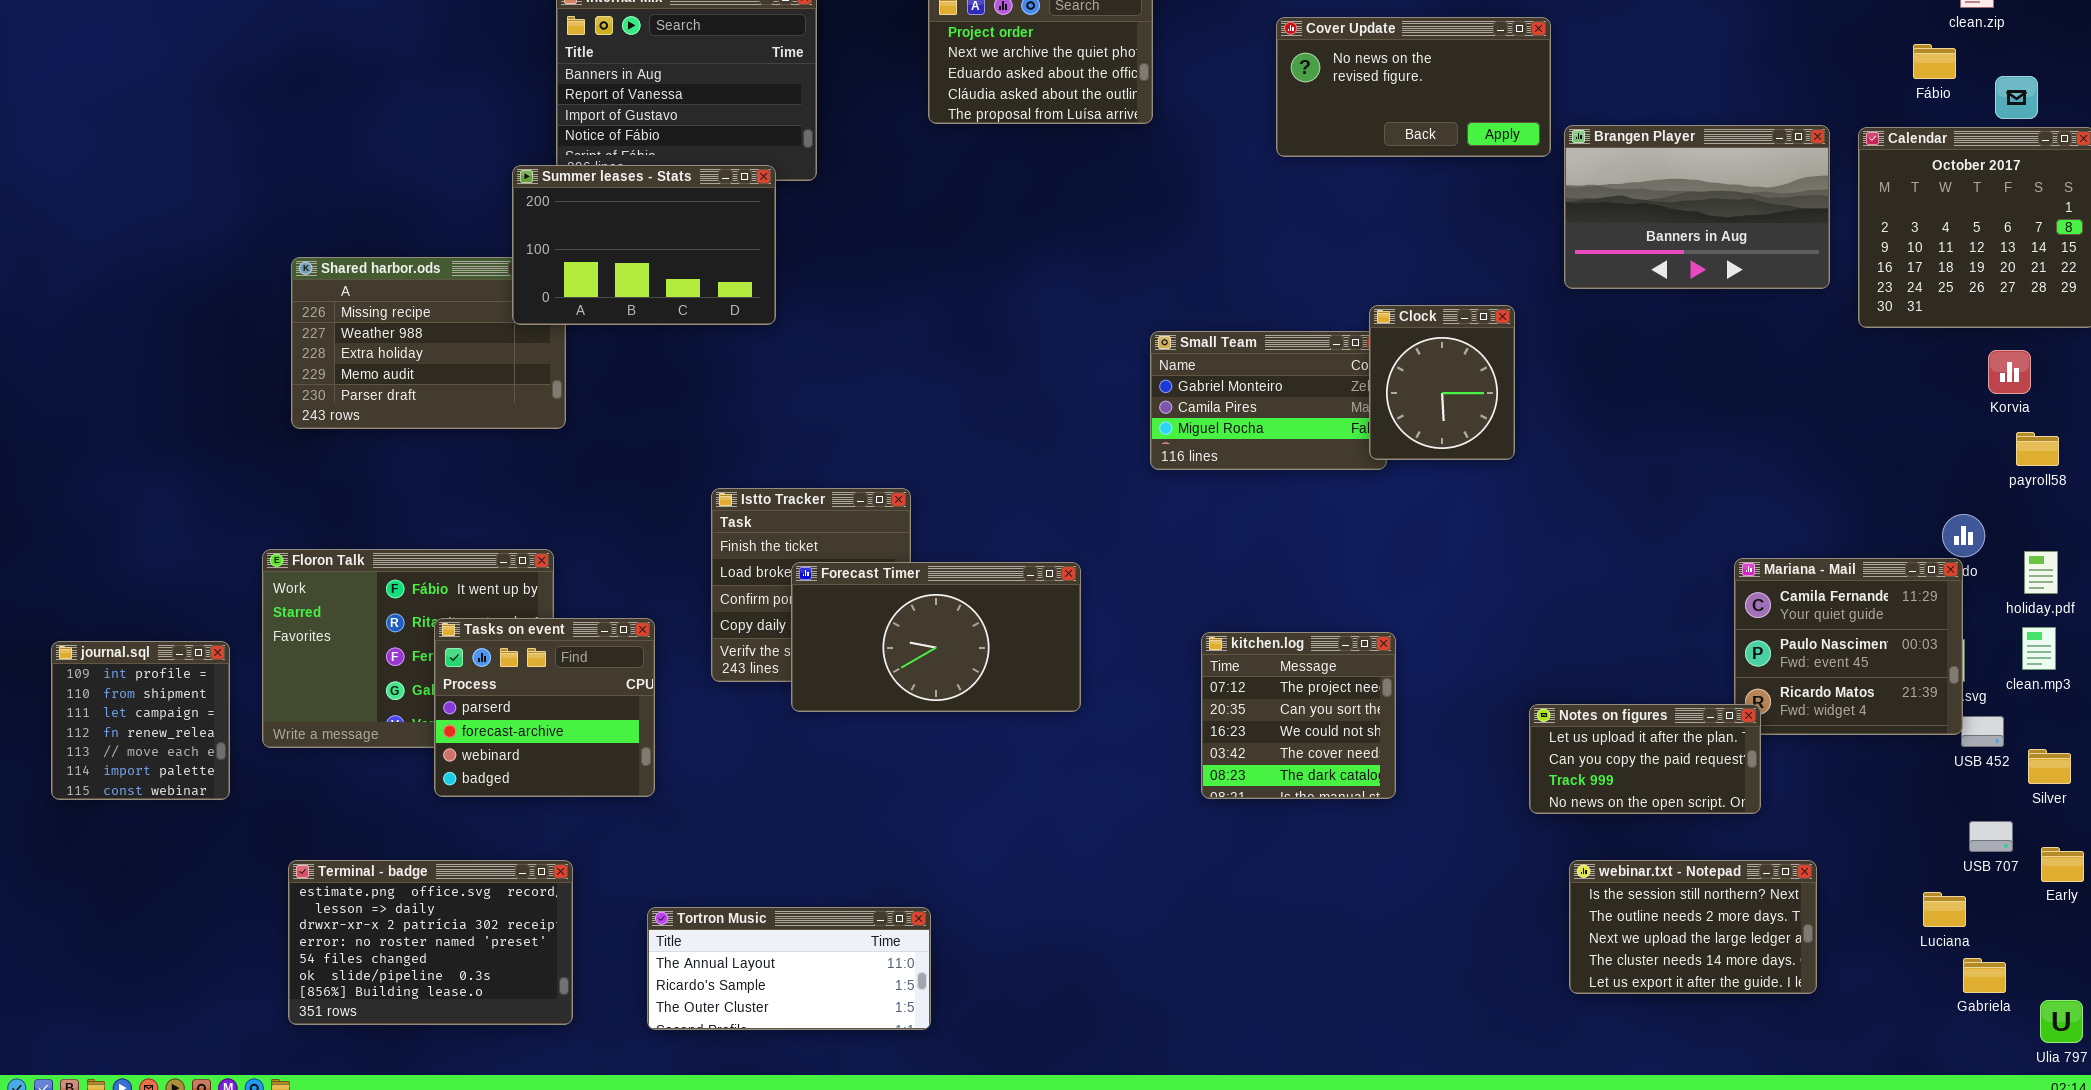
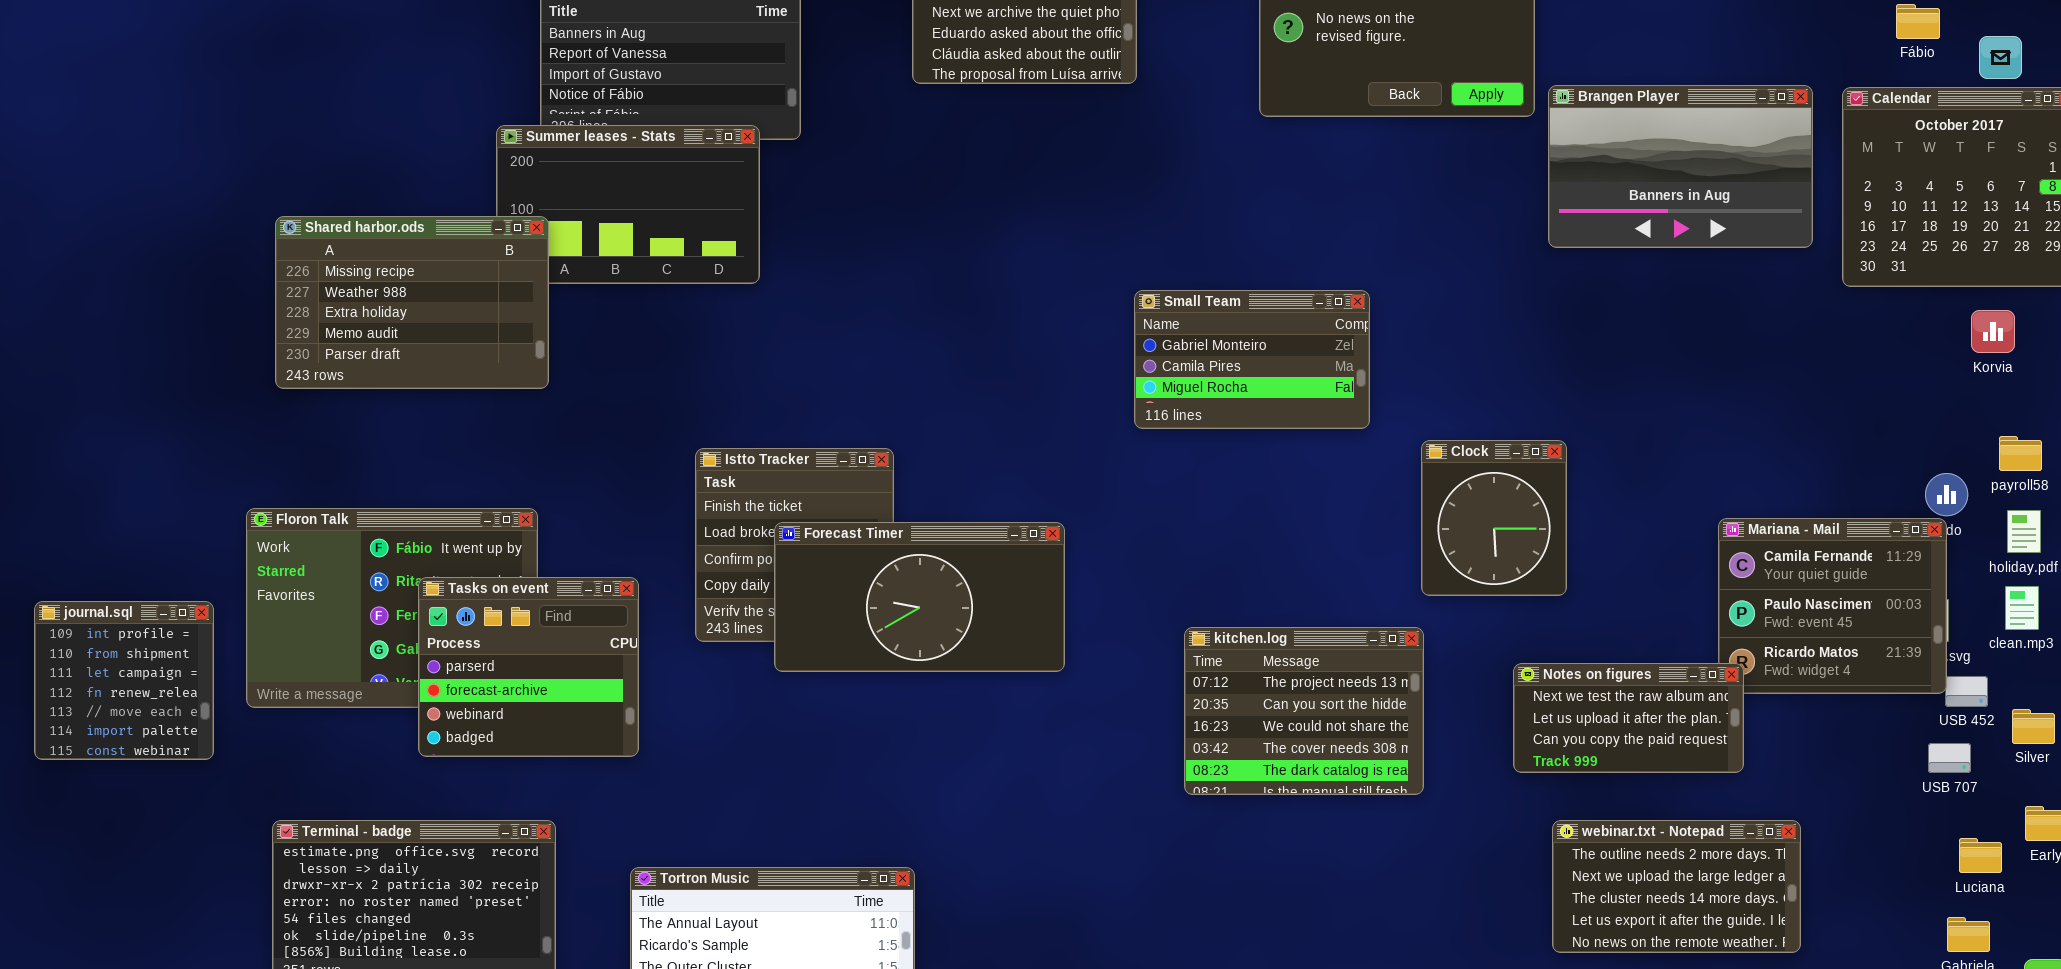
Shared harbor.ods: [291,257,566,429] -> [275,216,549,389], raised
Clock: [1369,305,1515,460] -> [1421,440,1567,596], moved
payroll58: [2016,432,2059,466] -> [1999,436,2042,471], moved
kitchen.log: [1201,632,1396,799] -> [1184,627,1424,795], moved, resized
Notes on figures: [1529,704,1761,814] -> [1513,663,1744,773], scrolled up 1 row
USB 707: [1969,821,2013,852] -> [1928,743,1971,773], moved
webinar.txt - Notepad: [1569,860,1817,994] -> [1552,820,1801,953], scrolled down 1 row
Luciana: [1923,892,1966,927] -> [1959,838,2002,873], moved

